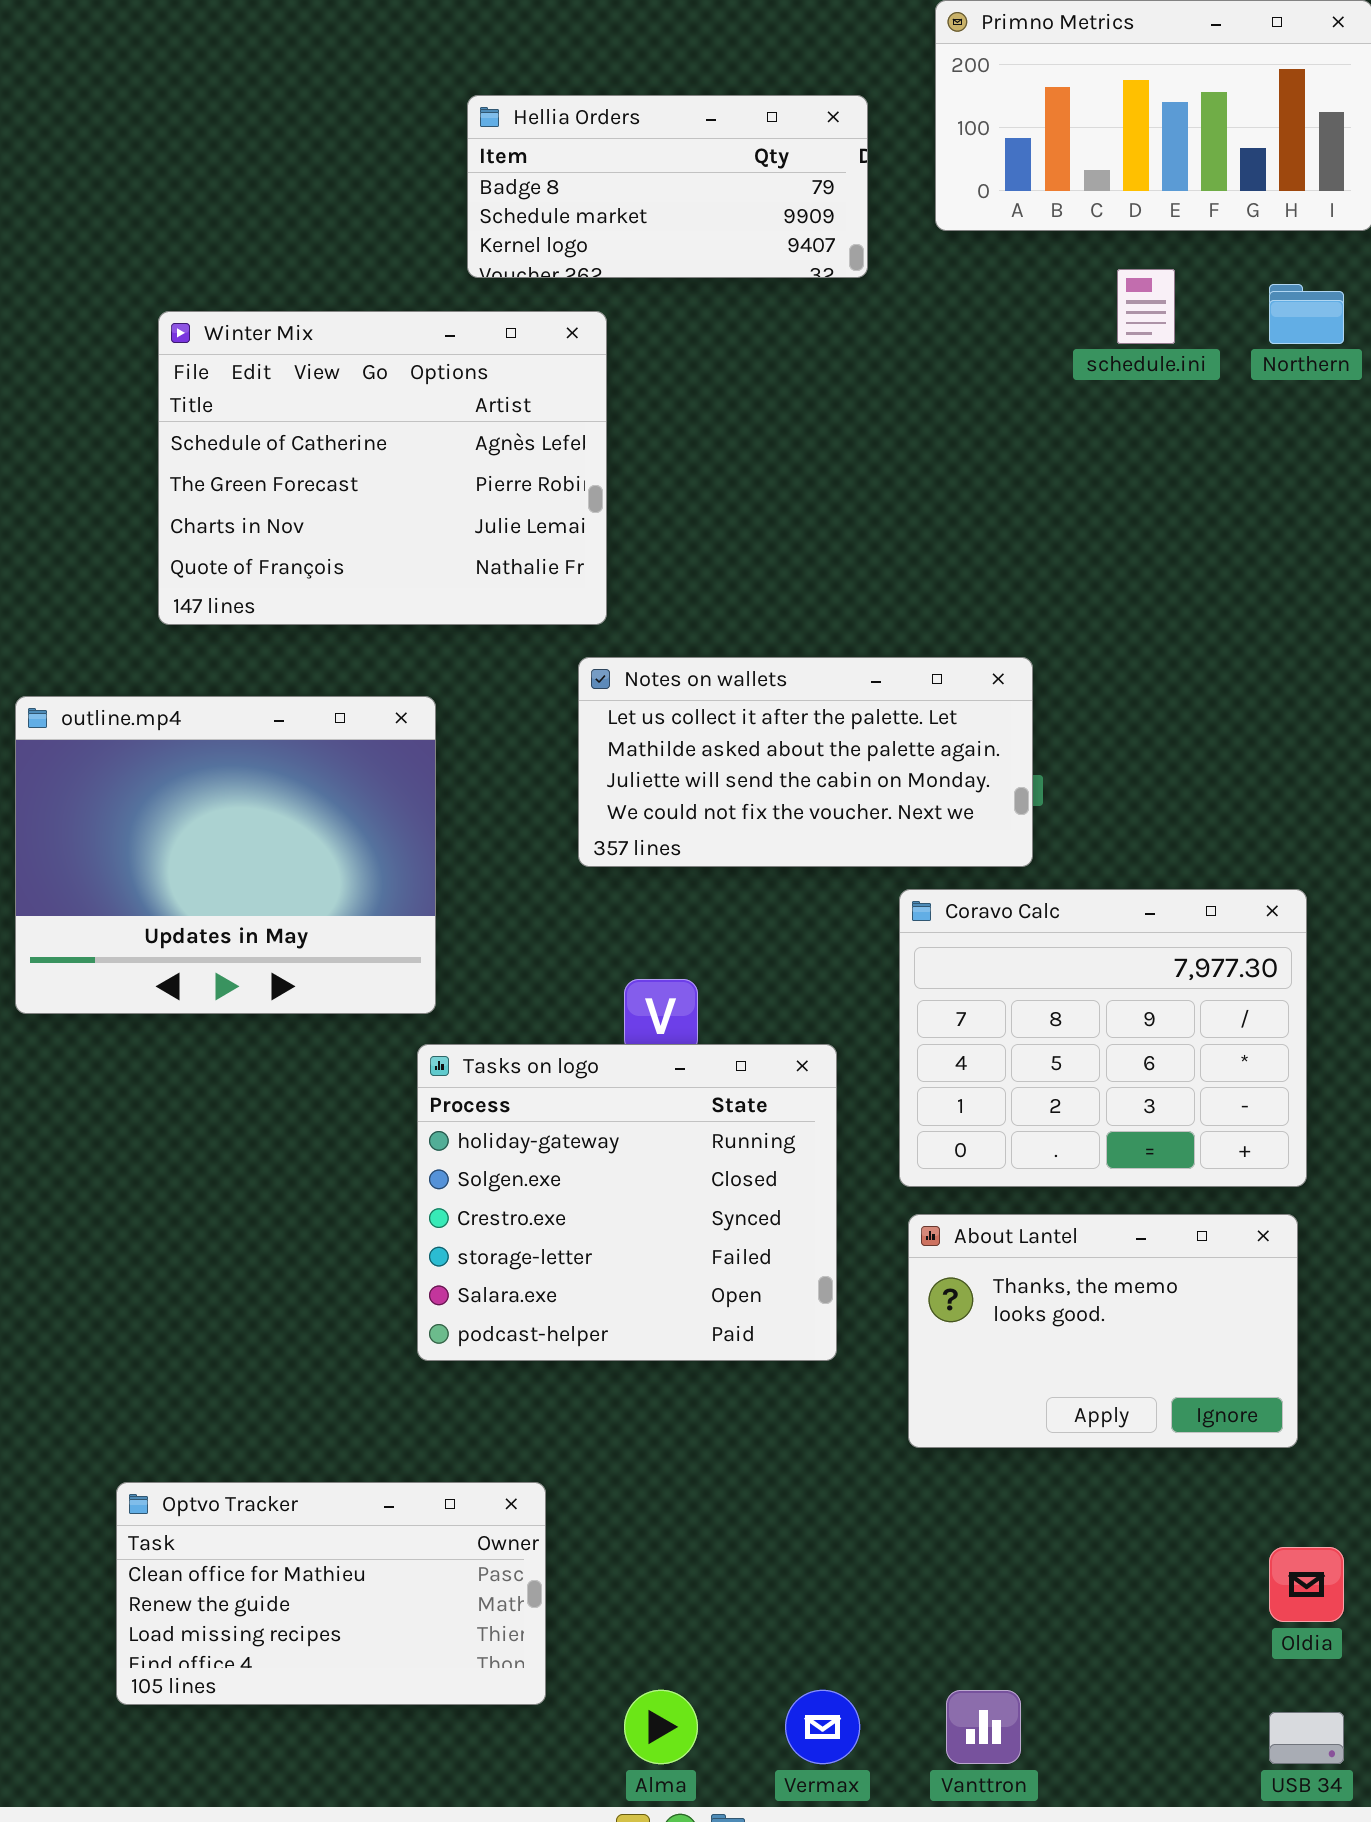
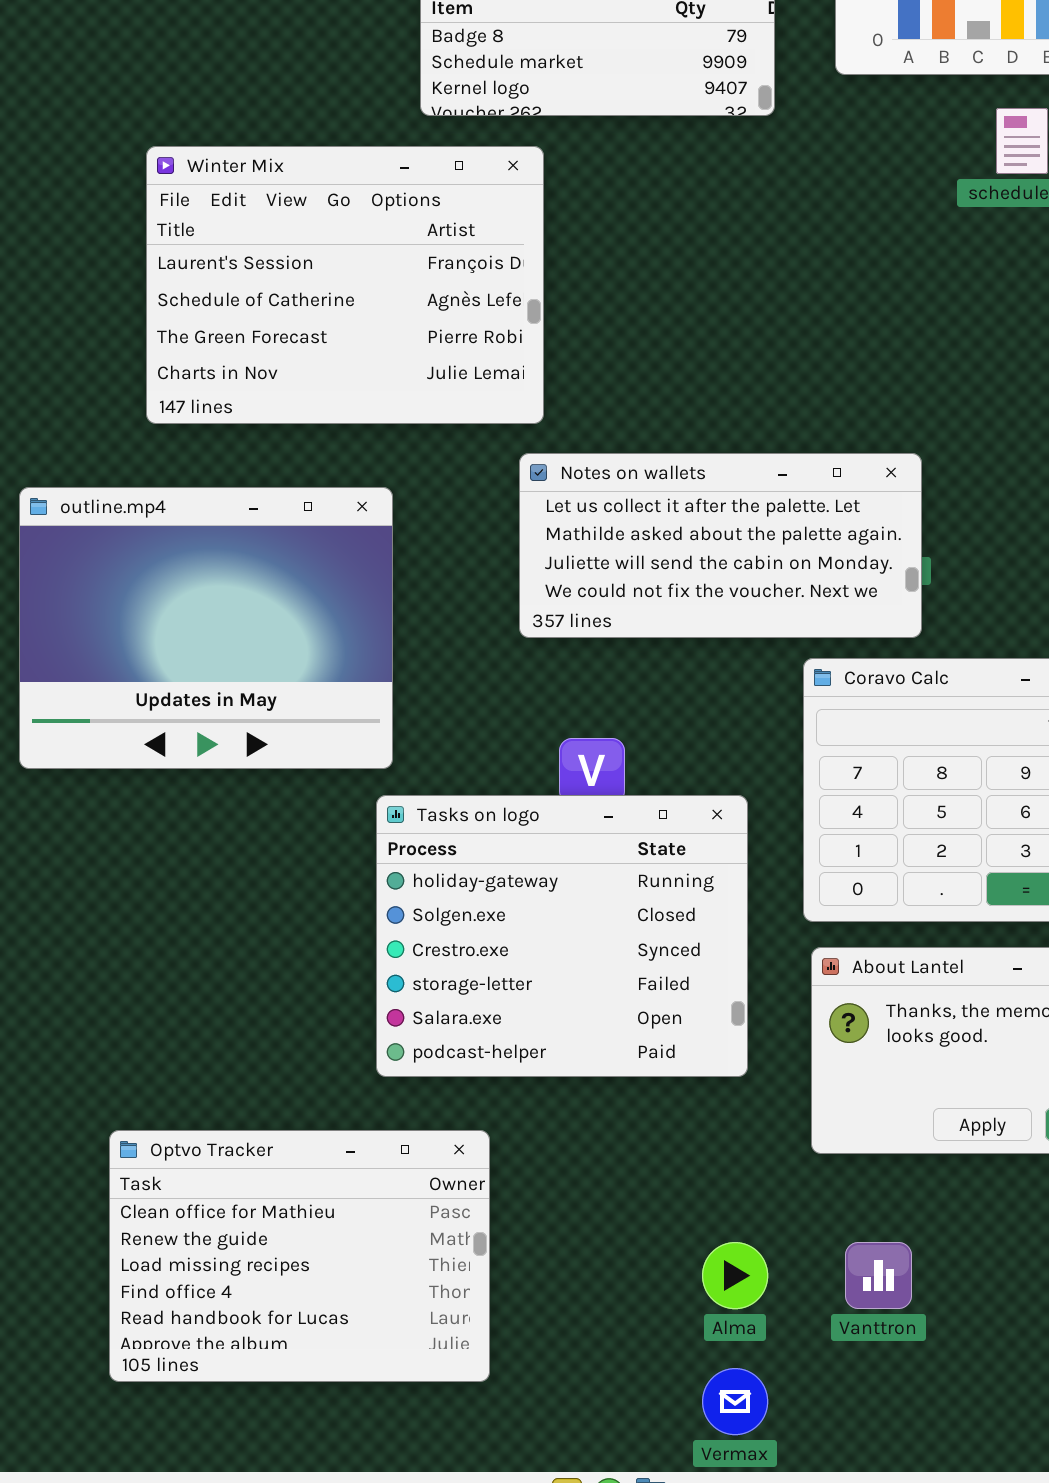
Winter Mix: [158,311,607,625] -> [146,146,544,424], scrolled up 1 row
Optvo Tracker: [116,1482,546,1705] -> [109,1130,490,1382], resized
Alma: [624,1690,698,1764] -> [702,1242,768,1309], moved
Vanttron: [946,1690,1021,1764] -> [845,1242,912,1309], moved

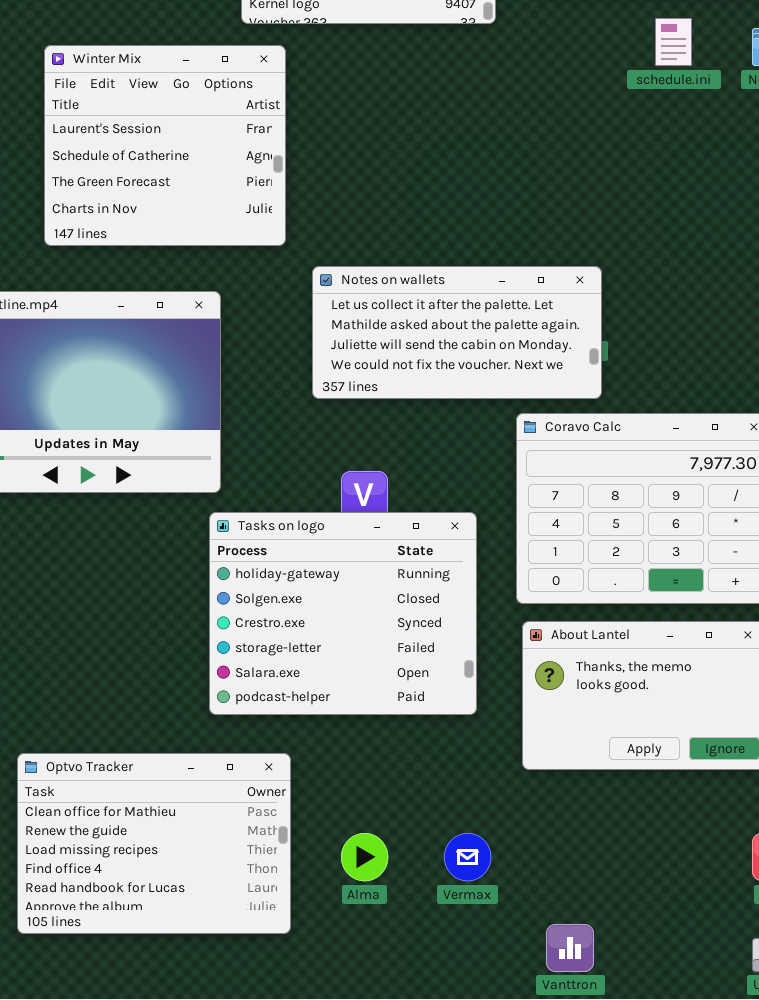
Winter Mix: [146,146,544,424] -> [44,45,286,246], resized
Alma: [702,1242,768,1309] -> [341,833,388,881], moved
Vanttron: [845,1242,912,1309] -> [546,924,594,972], moved
Vermax: [702,1368,768,1435] -> [444,833,491,881], moved

